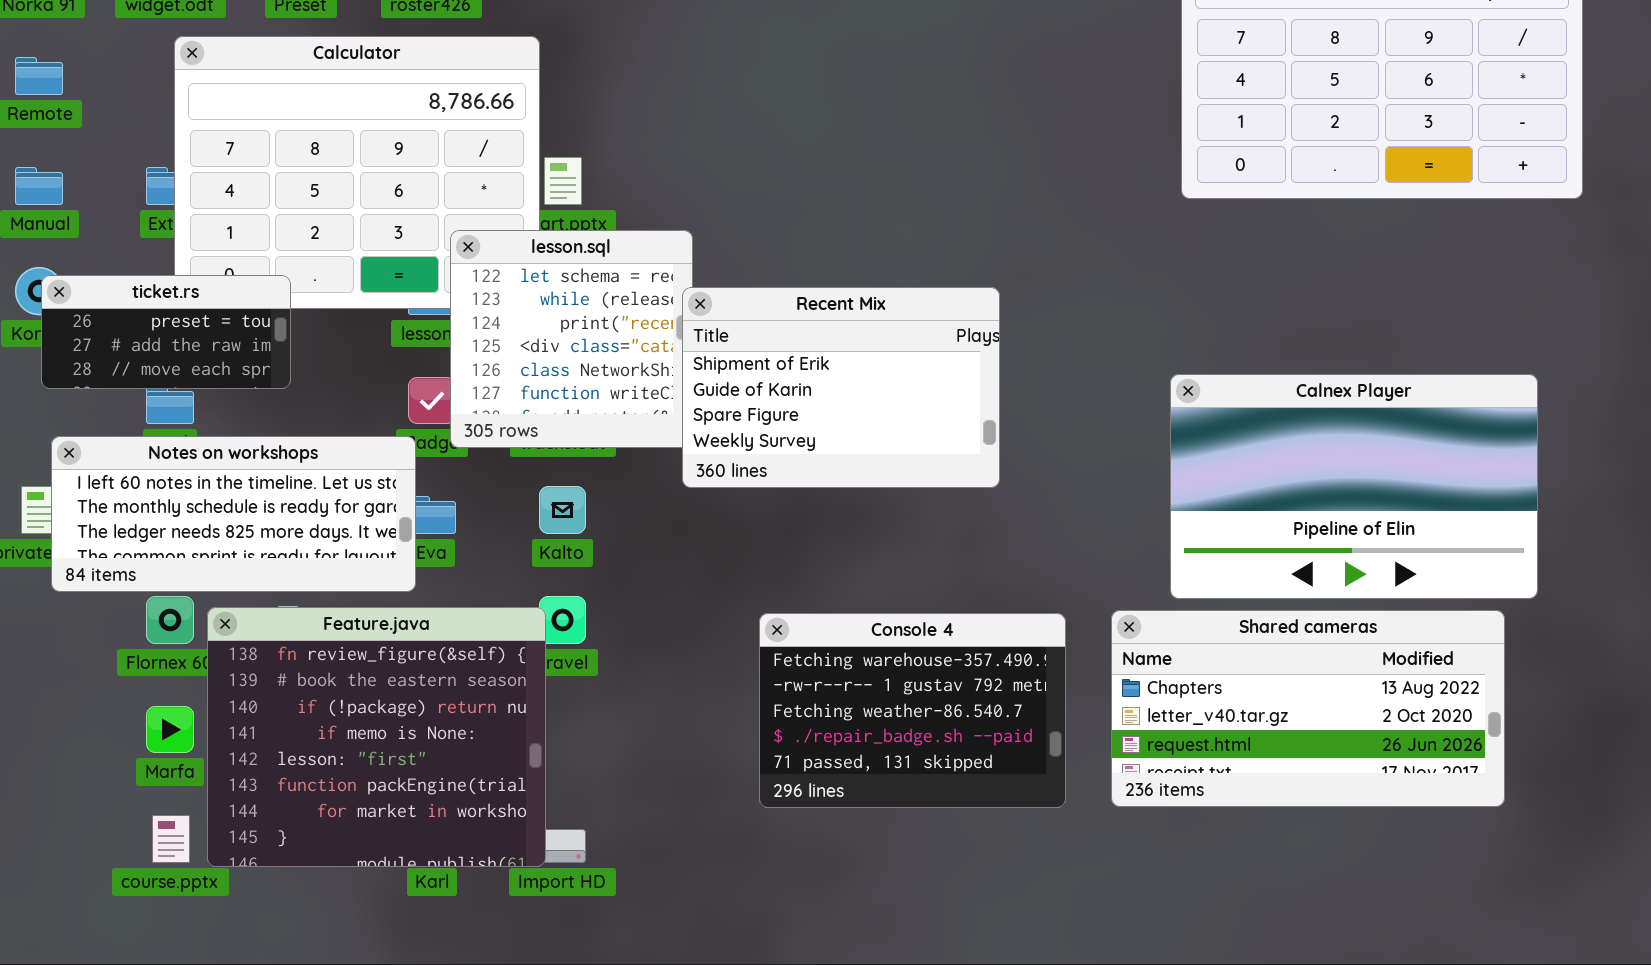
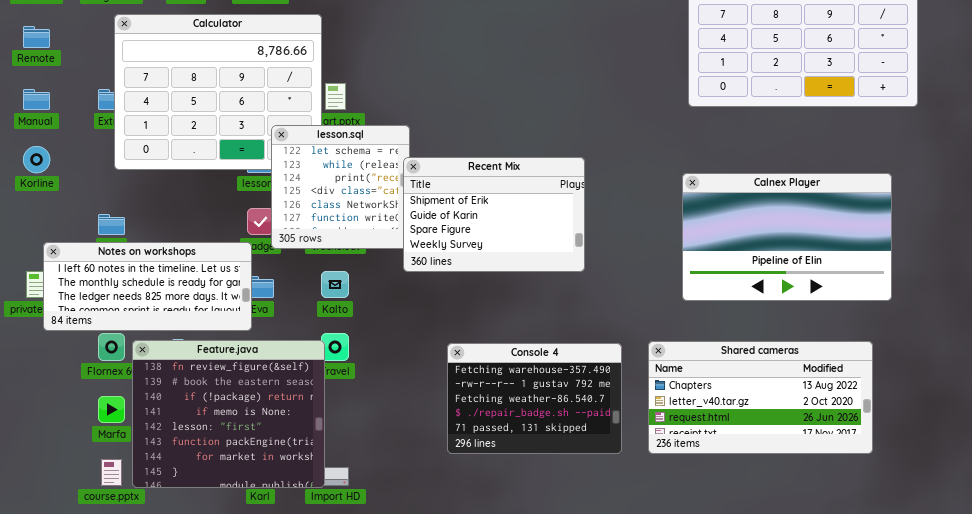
ticket.rs: [41,275,291,389] -> none, closed
Calnex Player: [1170,374,1538,599] -> [682,173,892,301], moved

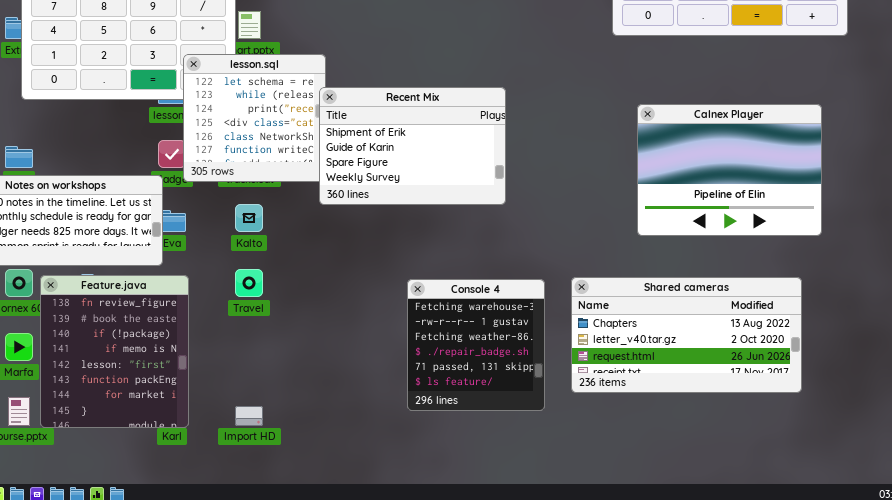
Calnex Player: [682,173,892,301] -> [637,104,822,236], resized
Feature.java: [132,340,325,488] -> [40,275,189,428], resized
Console 4: [447,343,622,454] -> [407,279,545,411], resized

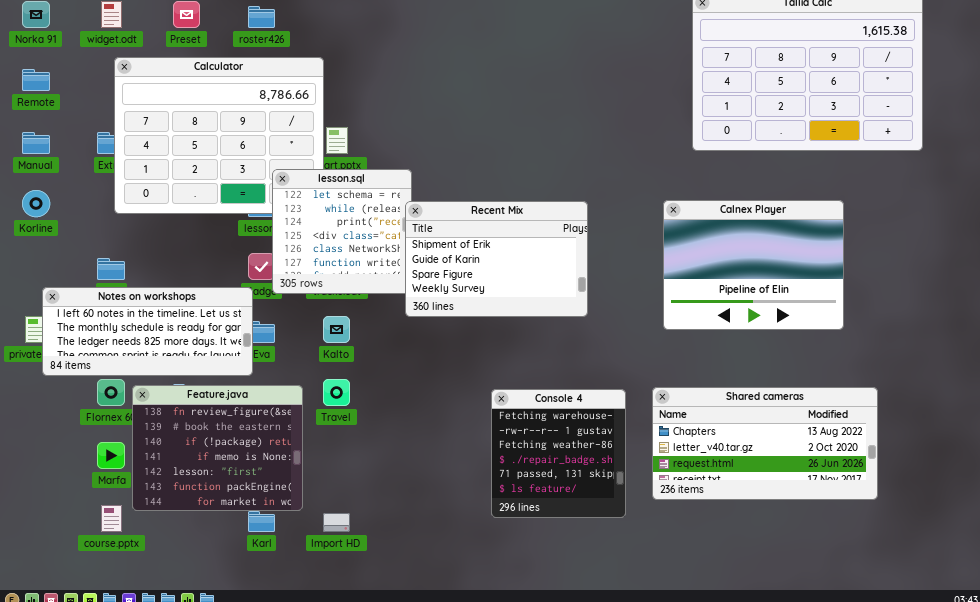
Calnex Player: [637,104,822,236] -> [663,200,844,330], moved
Feature.java: [40,275,189,428] -> [132,385,303,511], resized

